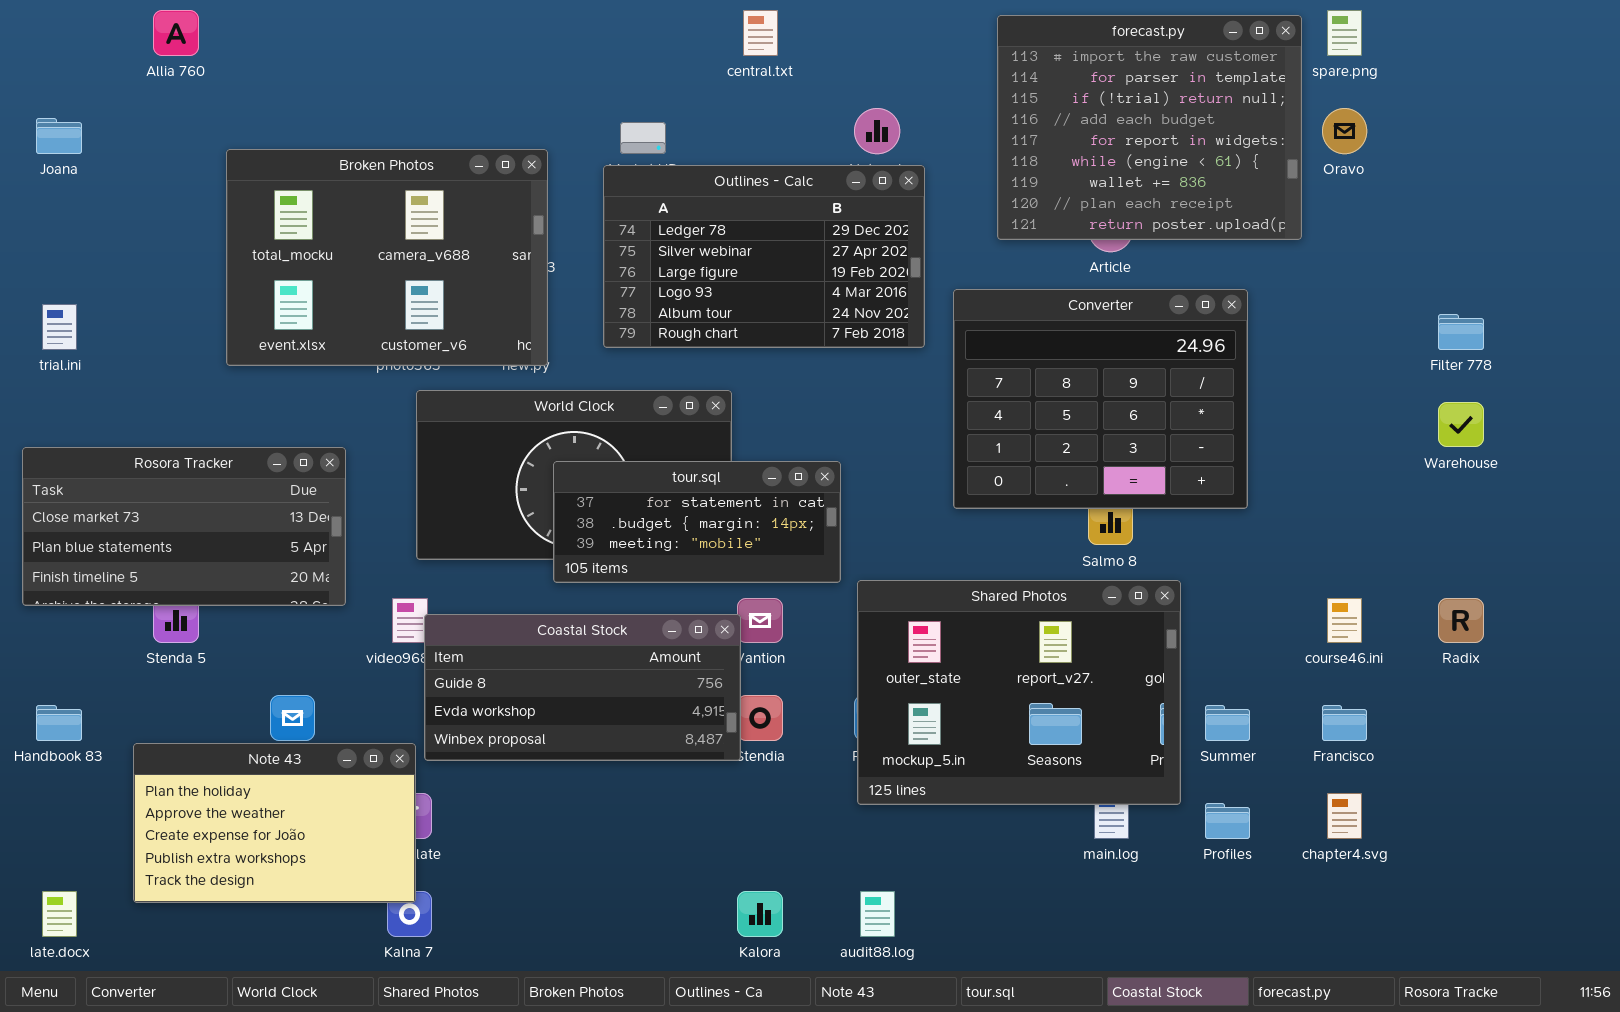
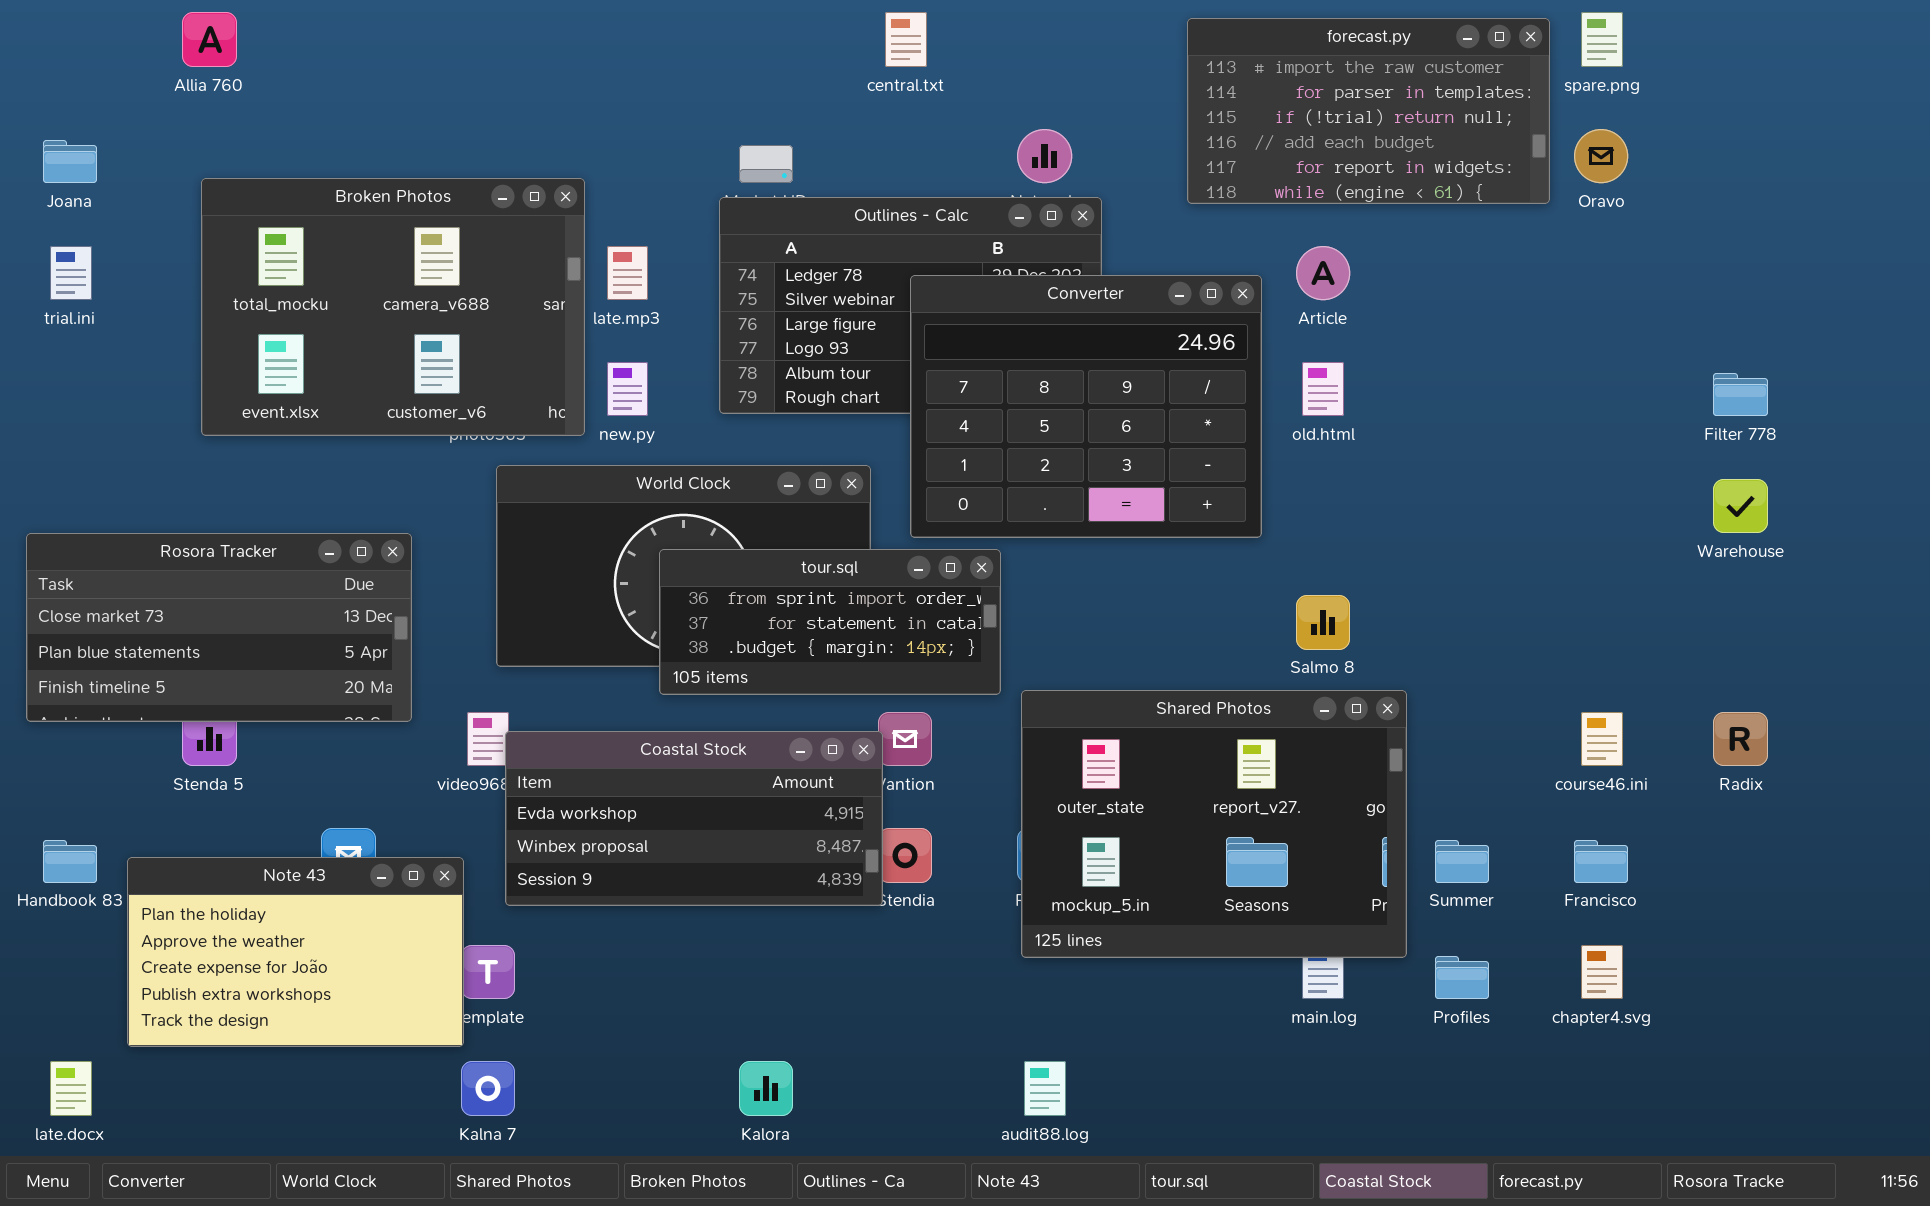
forecast.py: [997,15,1302,240] -> [1187,18,1550,204], resized
Broken Photos: [226,149,548,366] -> [201,178,585,436], moved
Converter: [953,289,1248,509] -> [910,275,1262,538], moved
trial.ini: [42,304,77,350] -> [50,246,92,300], moved
tour.sql: [553,461,841,583] -> [659,549,1001,695], scrolled up 1 row
Coastal Stock: [424,614,741,761] -> [505,731,883,906], scrolled down 1 row
Note 43: [133,743,416,903] -> [127,857,464,1047], moved
Kalora: [737,891,783,937] -> [739,1061,793,1116], moved

